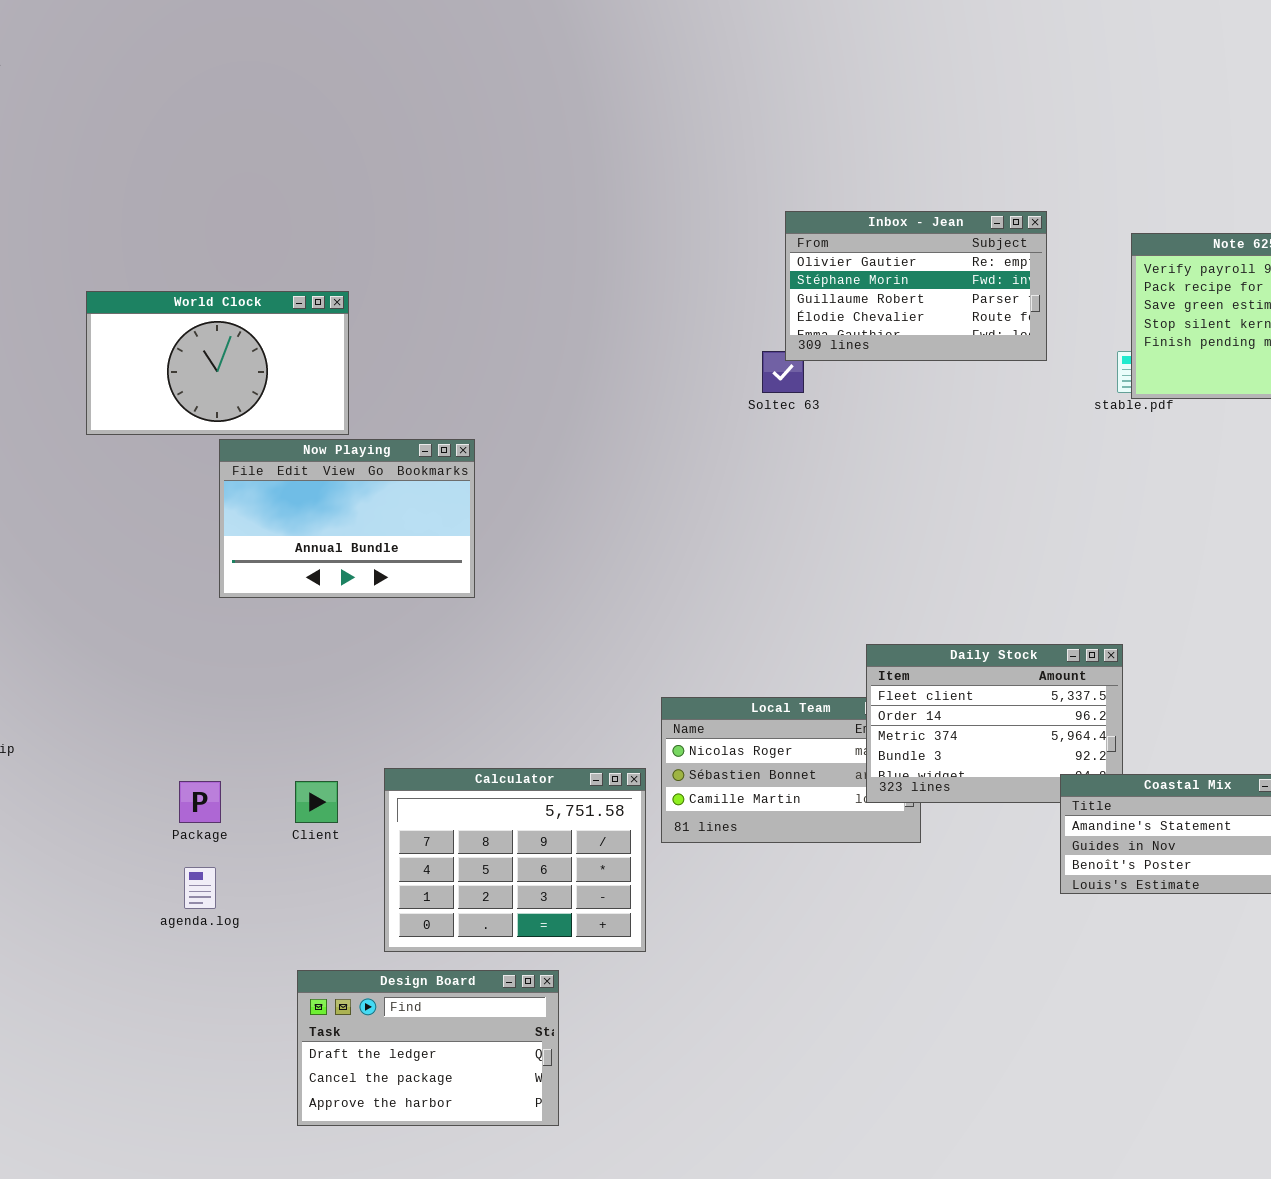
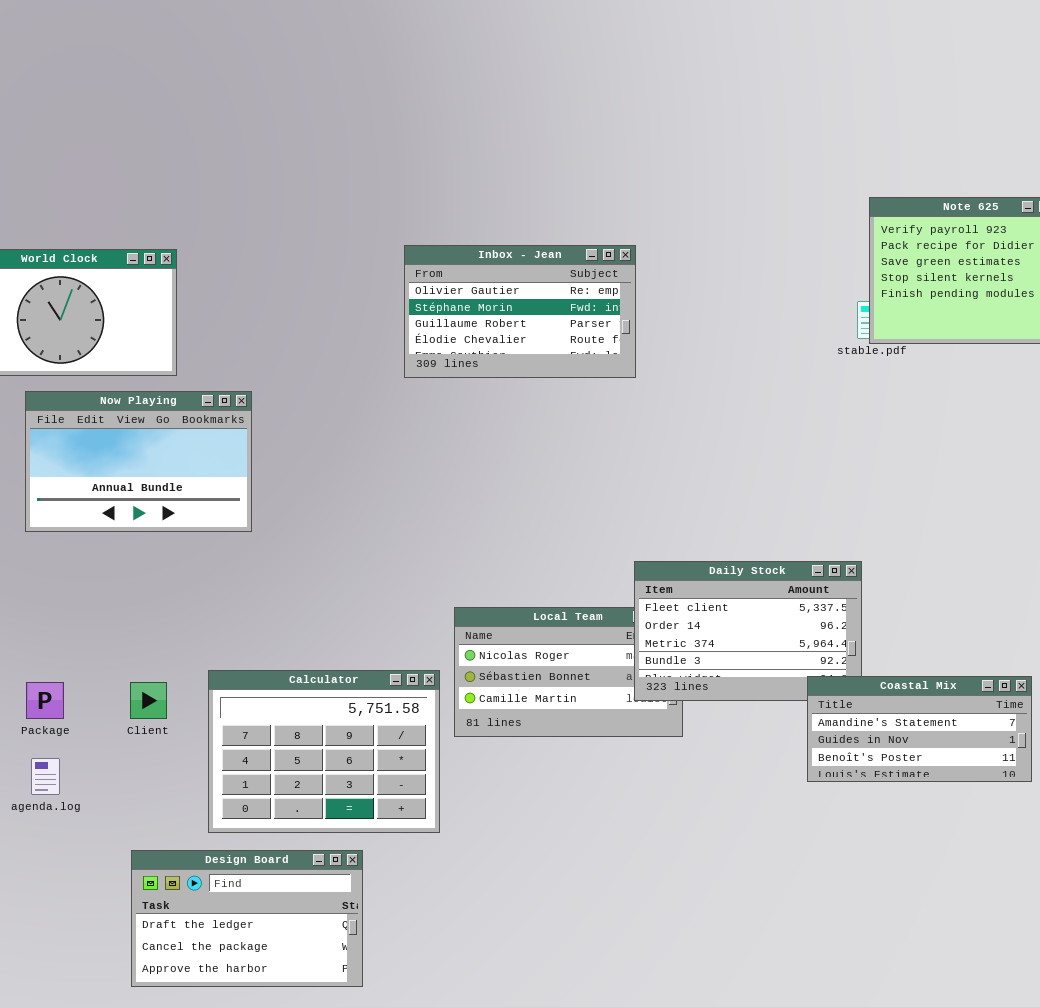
Inbox - Jean: [785,211,1047,361] -> [404,245,636,378], moved
Now Playing: [219,439,475,598] -> [25,391,252,532], moved

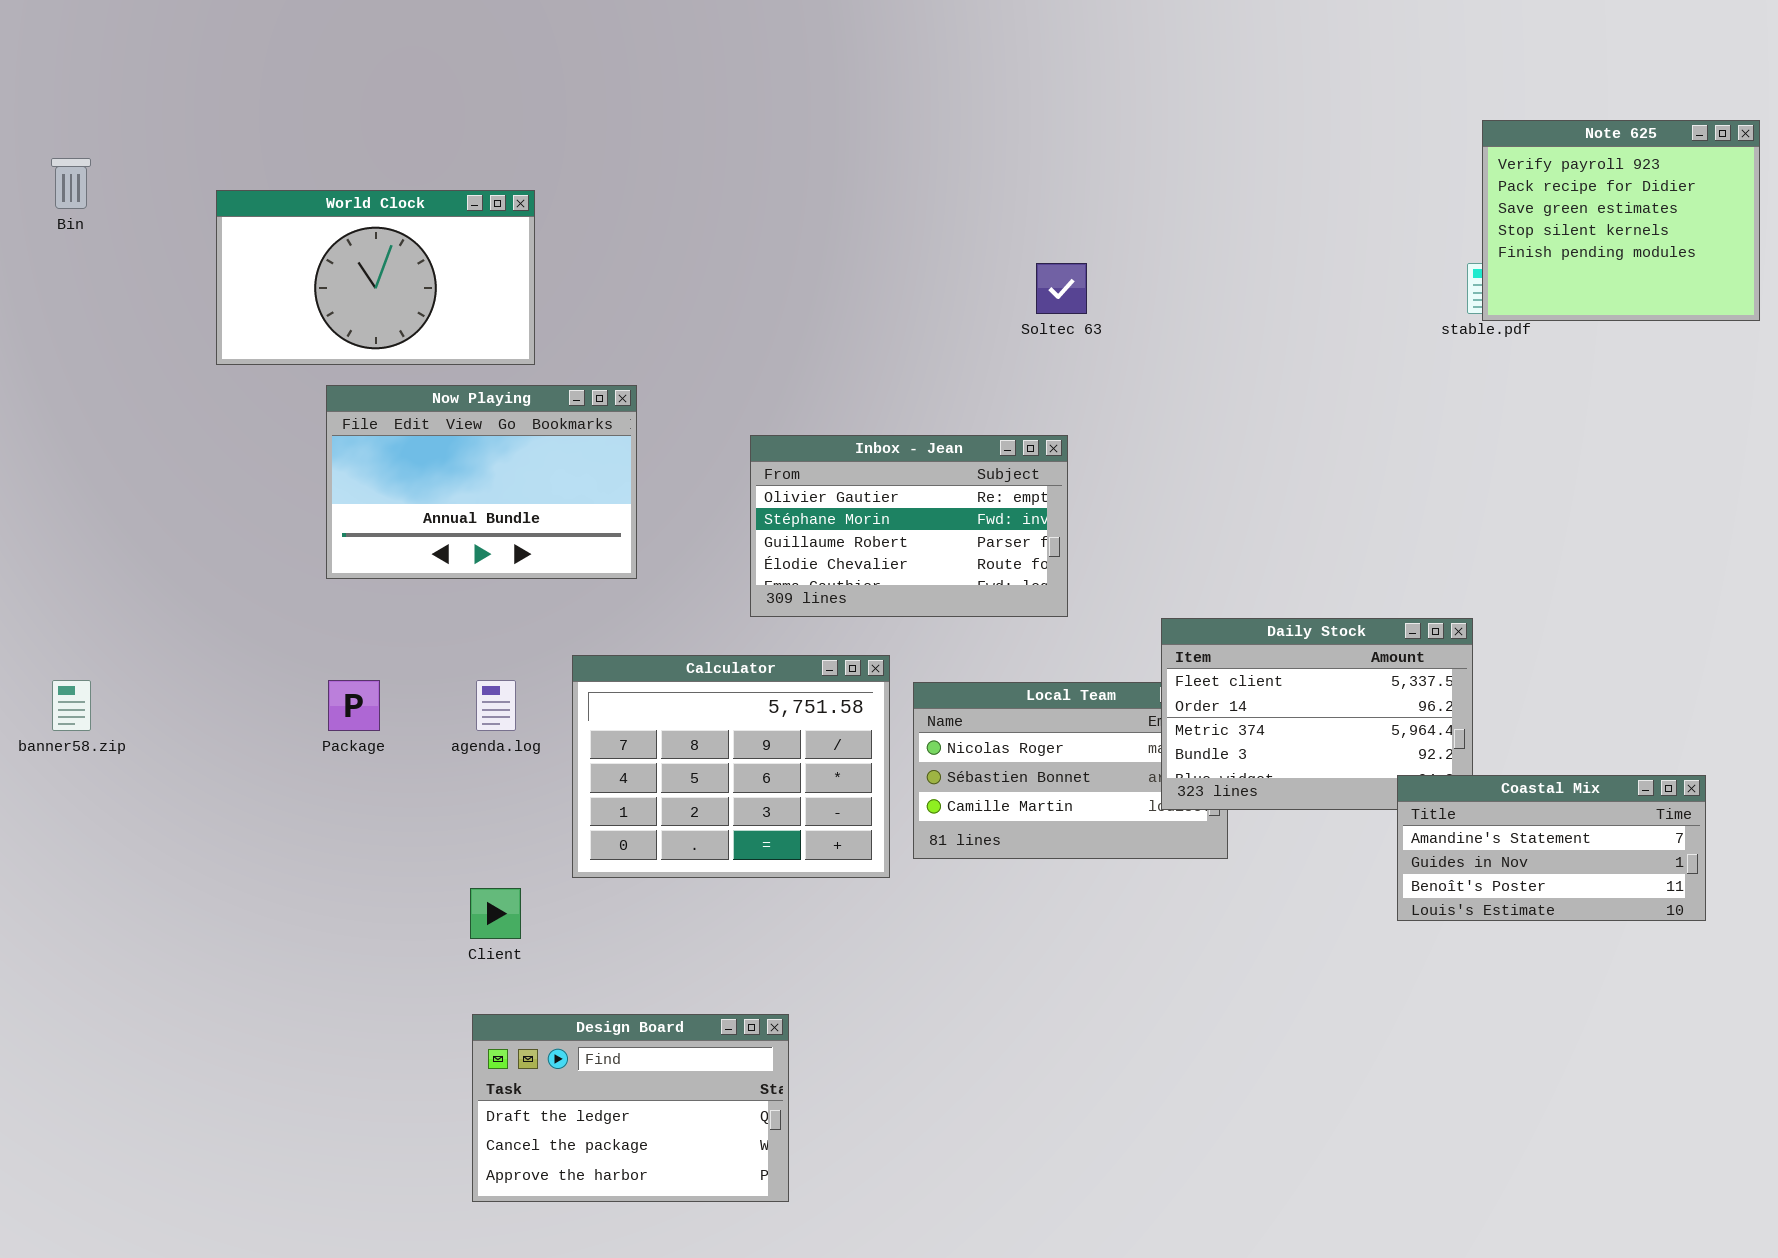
Inbox - Jean: [404,245,636,378] -> [750,435,1068,617], moved
Calculator: [208,670,440,833] -> [572,655,890,878], moved
Package: [26,682,64,719] -> [328,680,380,731], moved
Client: [130,682,167,719] -> [470,888,521,939], moved
agenda.log: [31,758,60,795] -> [476,680,516,731], moved

